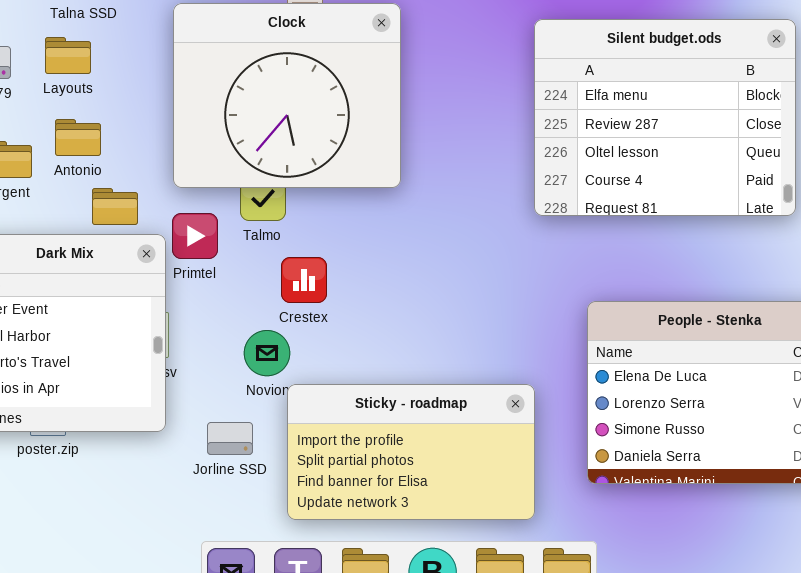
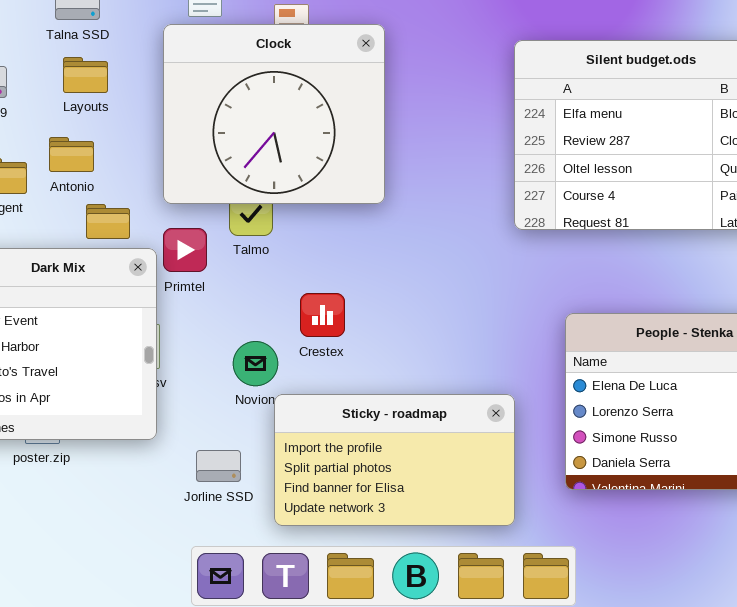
Layouts: [45,37,91,74] -> [63,57,108,93], moved
Crestex: [281,257,327,303] -> [300,293,345,337], moved
Jorline SSD: [207,422,253,455] -> [196,450,241,482], moved

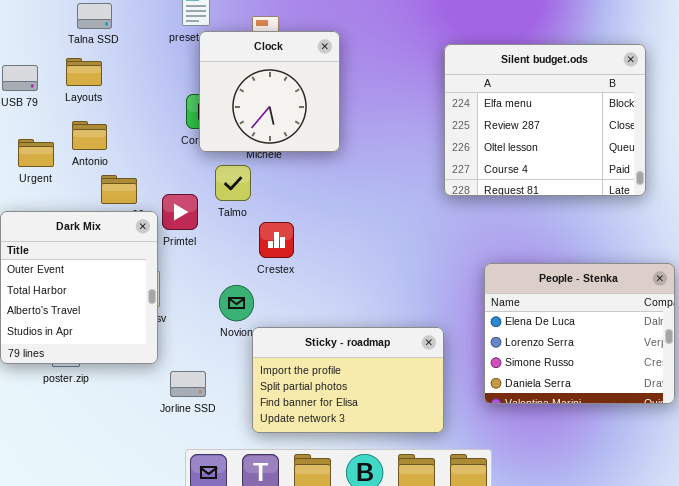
Clock: [163,24,385,204] -> [199,31,340,152], resized
Layouts: [63,57,108,93] -> [66,58,102,86], moved
Crestex: [300,293,345,337] -> [259,222,294,258], moved
Jorline SSD: [196,450,241,482] -> [170,371,206,397], moved

